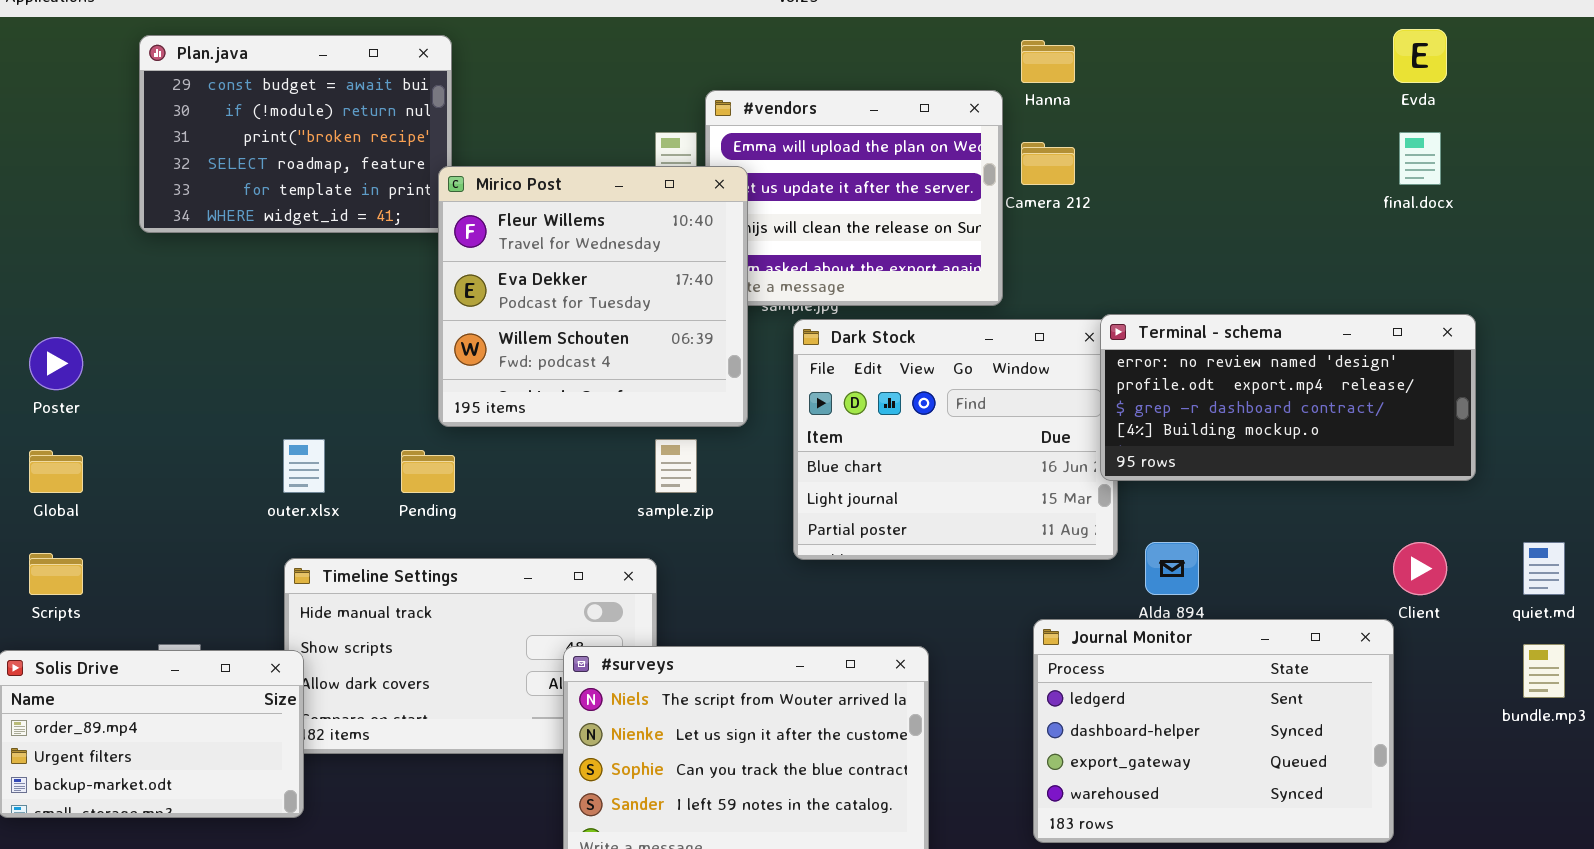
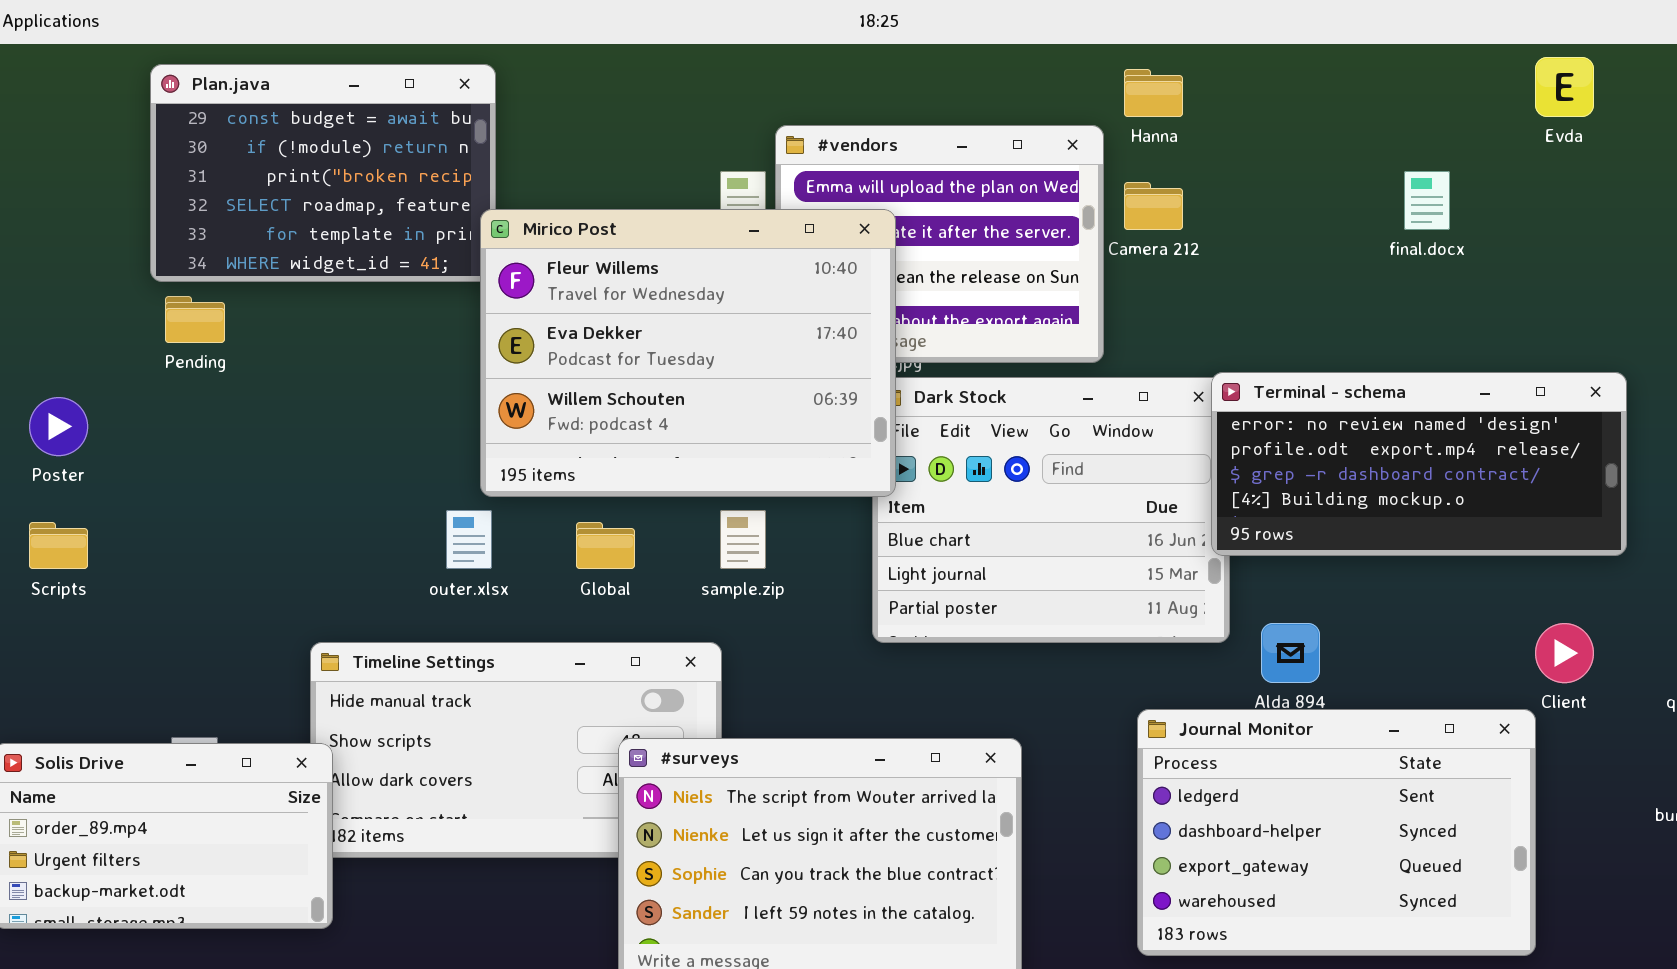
final.docx: [1399,132,1441,185] -> [1404,171,1450,230], moved
Mirico Post: [438,166,748,427] -> [480,209,896,497], resized
outer.xlsx: [283,439,325,493] -> [446,510,492,569], moved
Global: [29,450,83,493] -> [576,522,635,569], moved
Pending: [401,450,455,493] -> [165,296,225,343], moved
Scripts: [29,553,83,595] -> [29,522,88,569], moved

